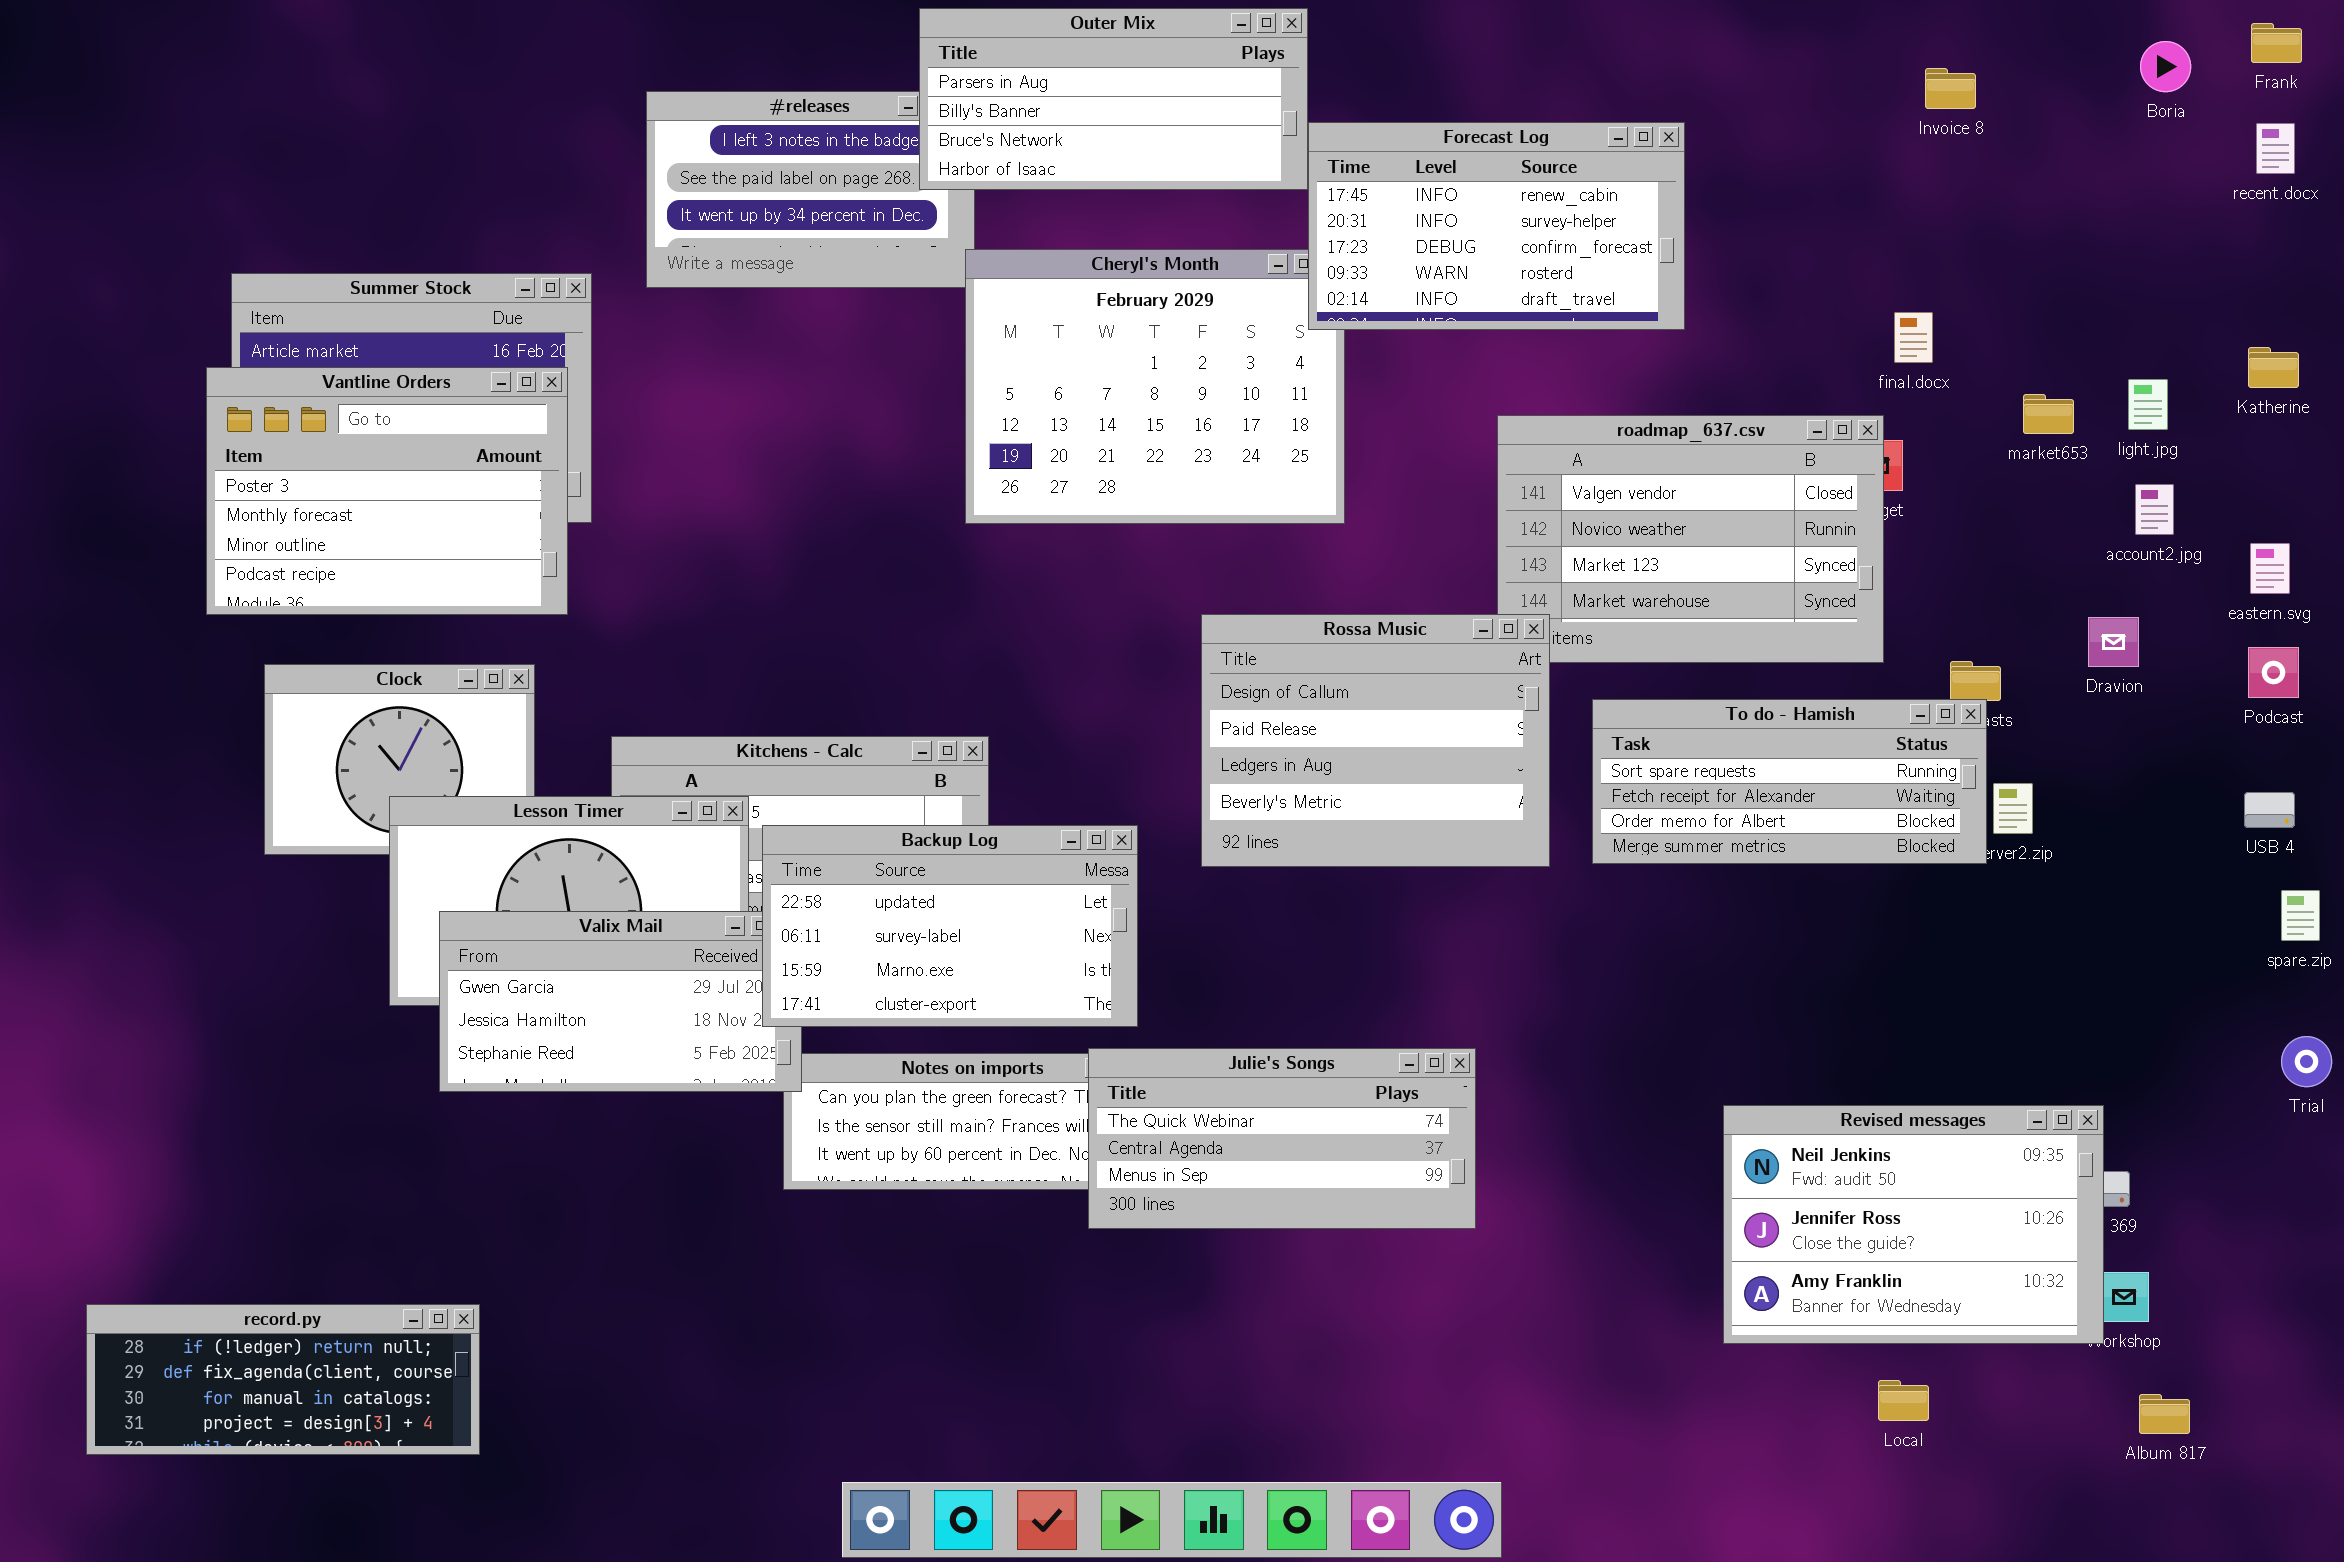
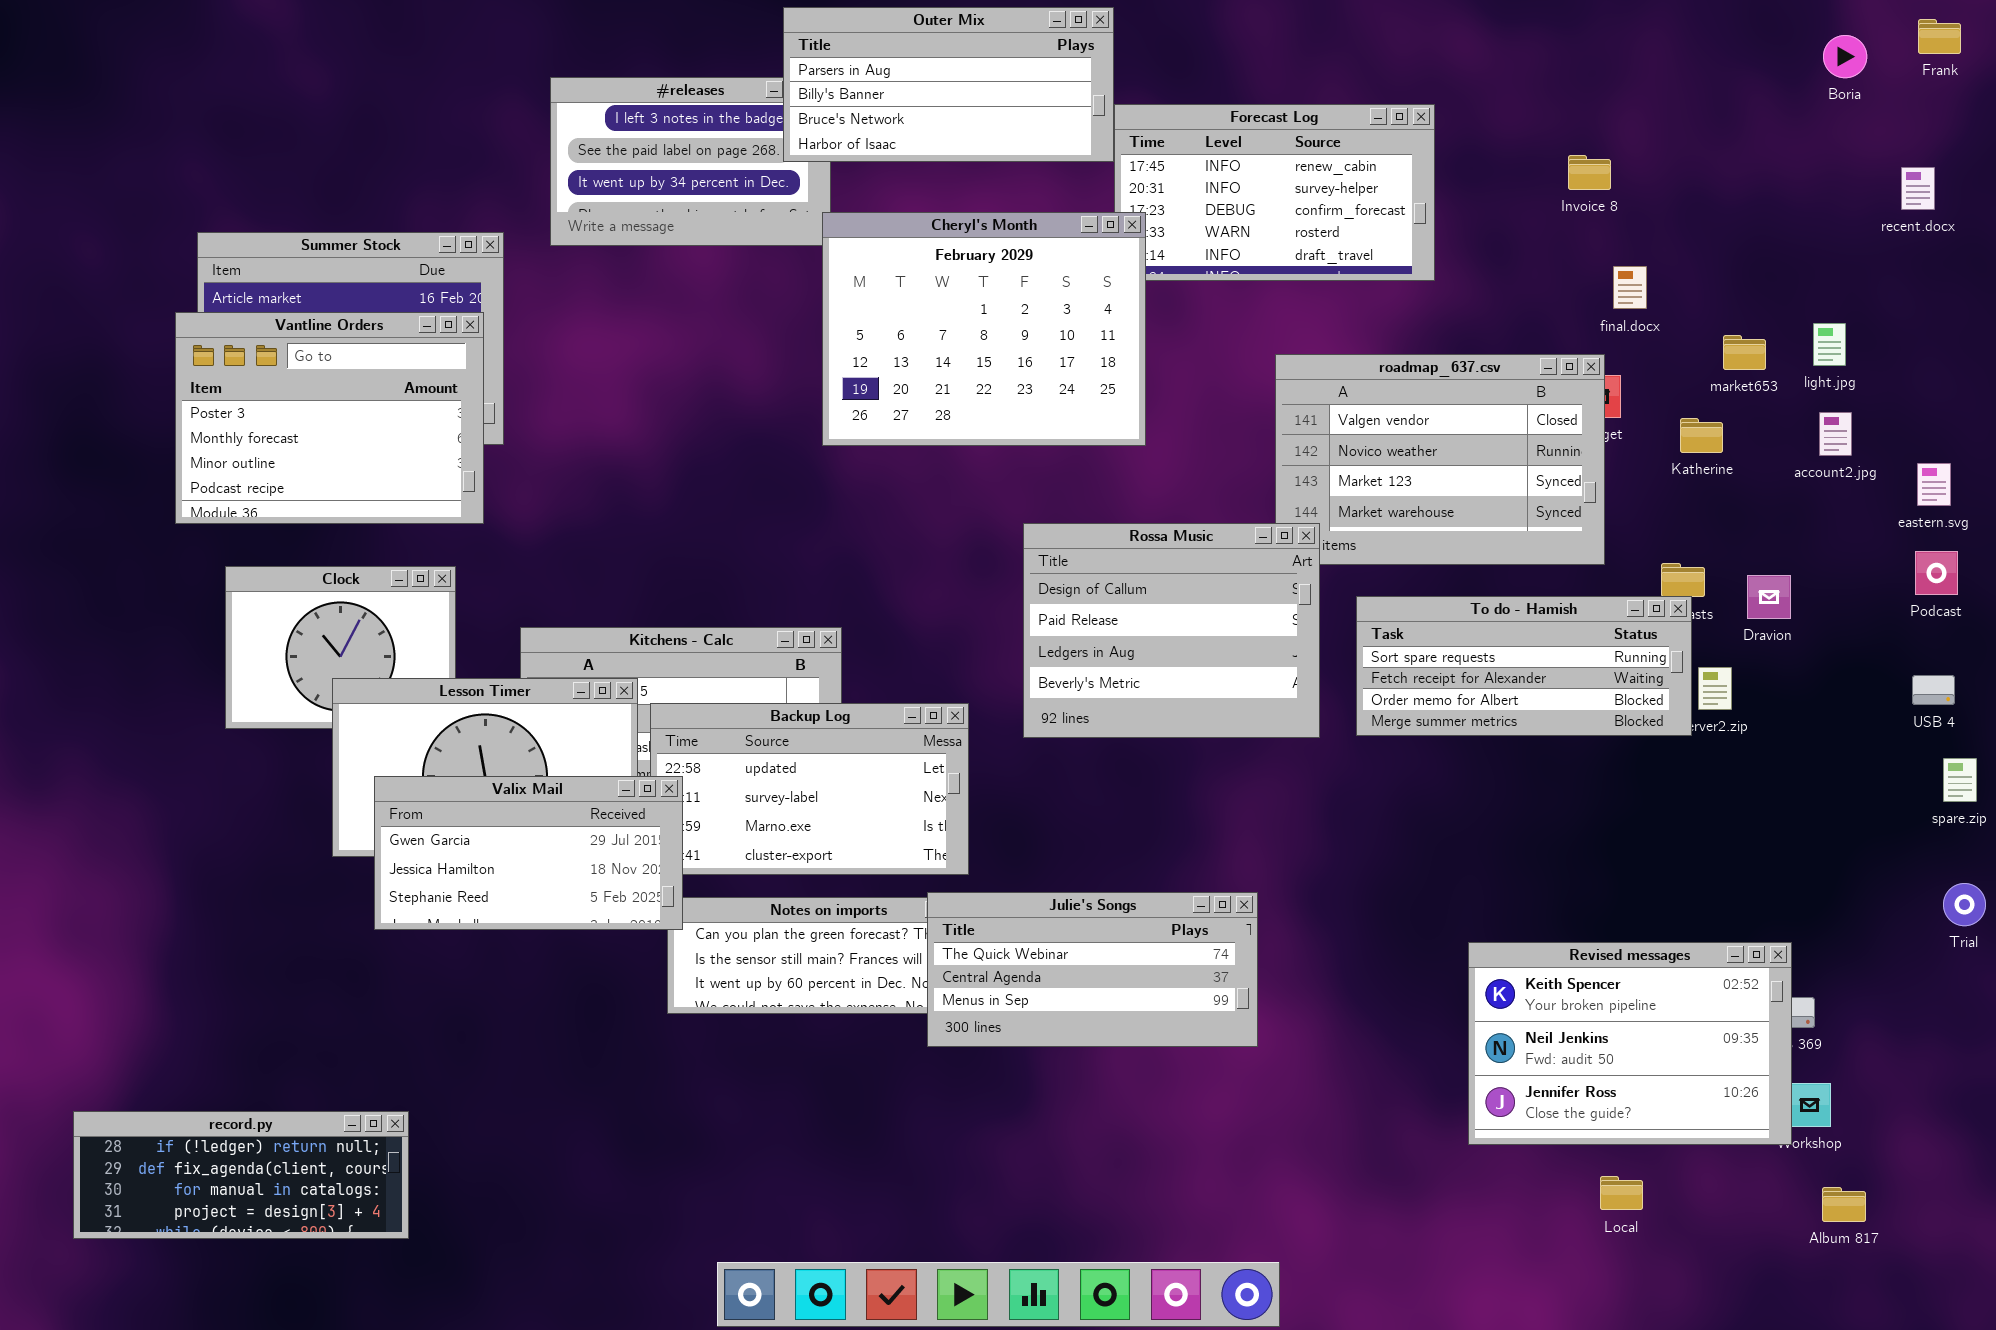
Invoice 8: [1925,68,1976,109] -> [1568,155,1611,190], moved
recent.docx: [2256,123,2295,174] -> [1901,167,1935,210], moved
Cheryl's Month: [965,249,1345,524] -> [822,212,1146,446], raised
Katherine: [2248,347,2299,388] -> [1680,418,1723,453], moved
Dravion: [2088,617,2139,667] -> [1747,575,1791,619], moved
Valix Mail: [439,911,802,1092] -> [374,776,683,930], raised
Revised messages: [1723,1105,2104,1344] -> [1468,942,1792,1145], scrolled up 1 row

